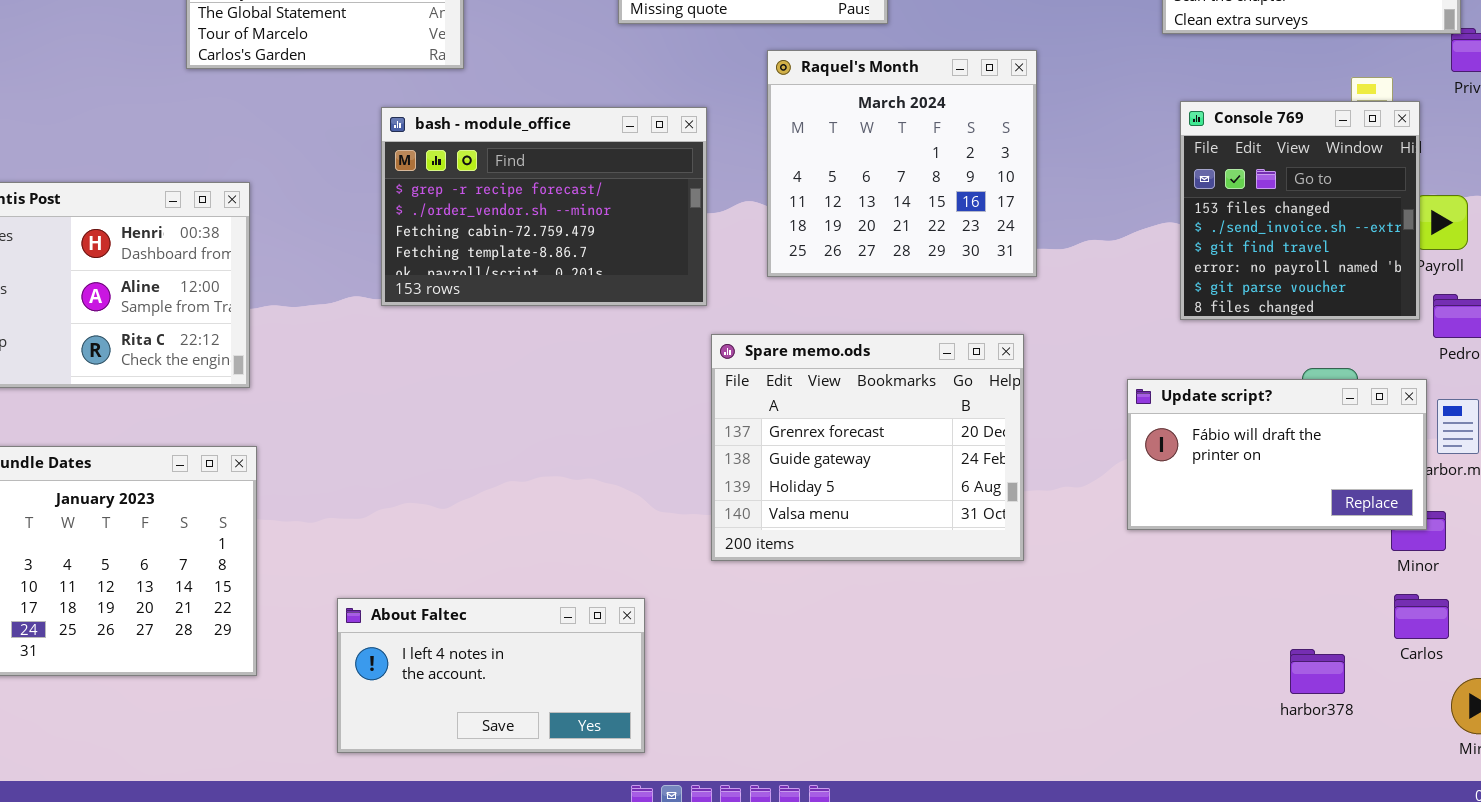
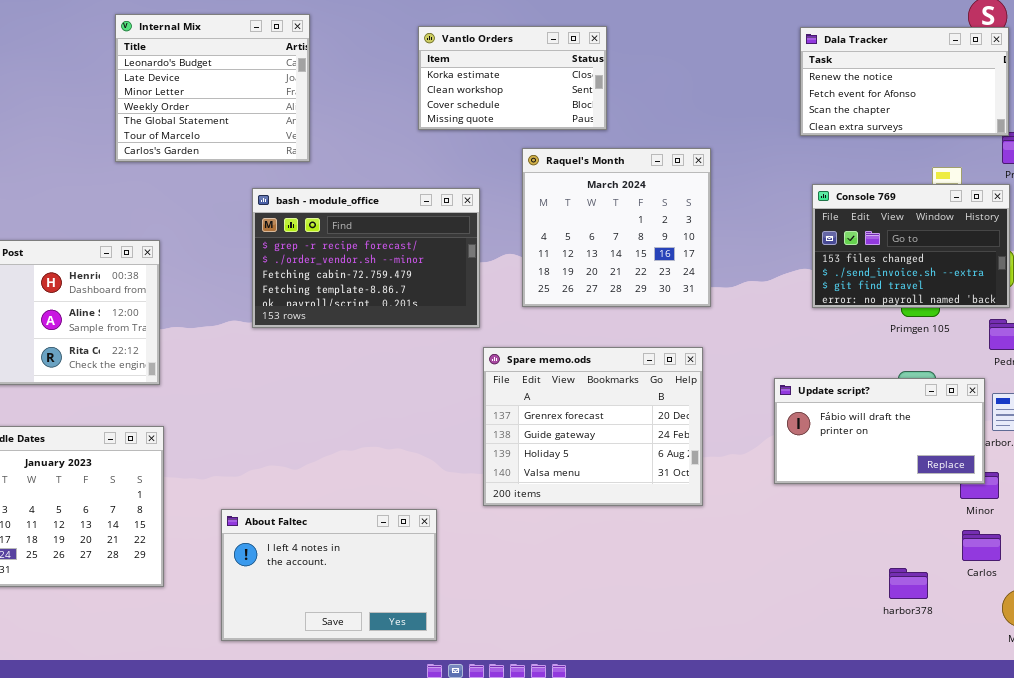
Console 769: [1180,101,1420,320] -> [812,184,1010,308], resized
About Faltec: [337,598,645,753] -> [221,509,437,641], resized

